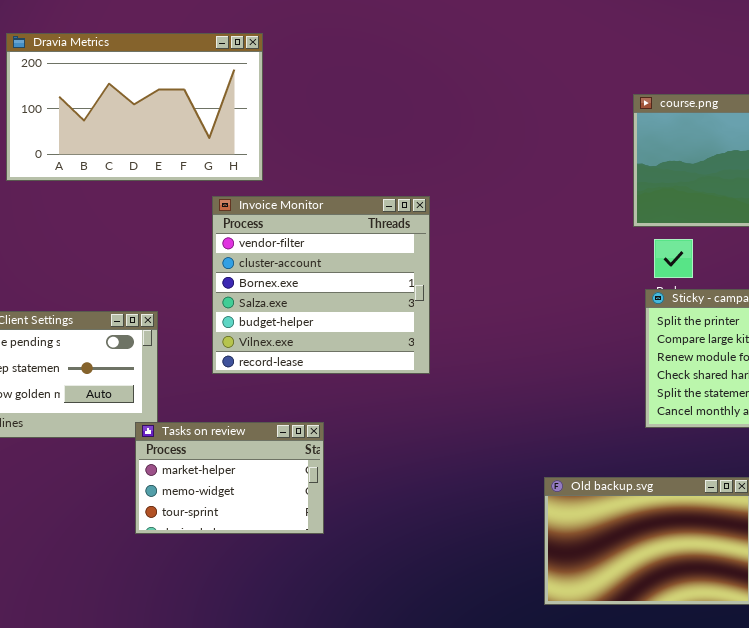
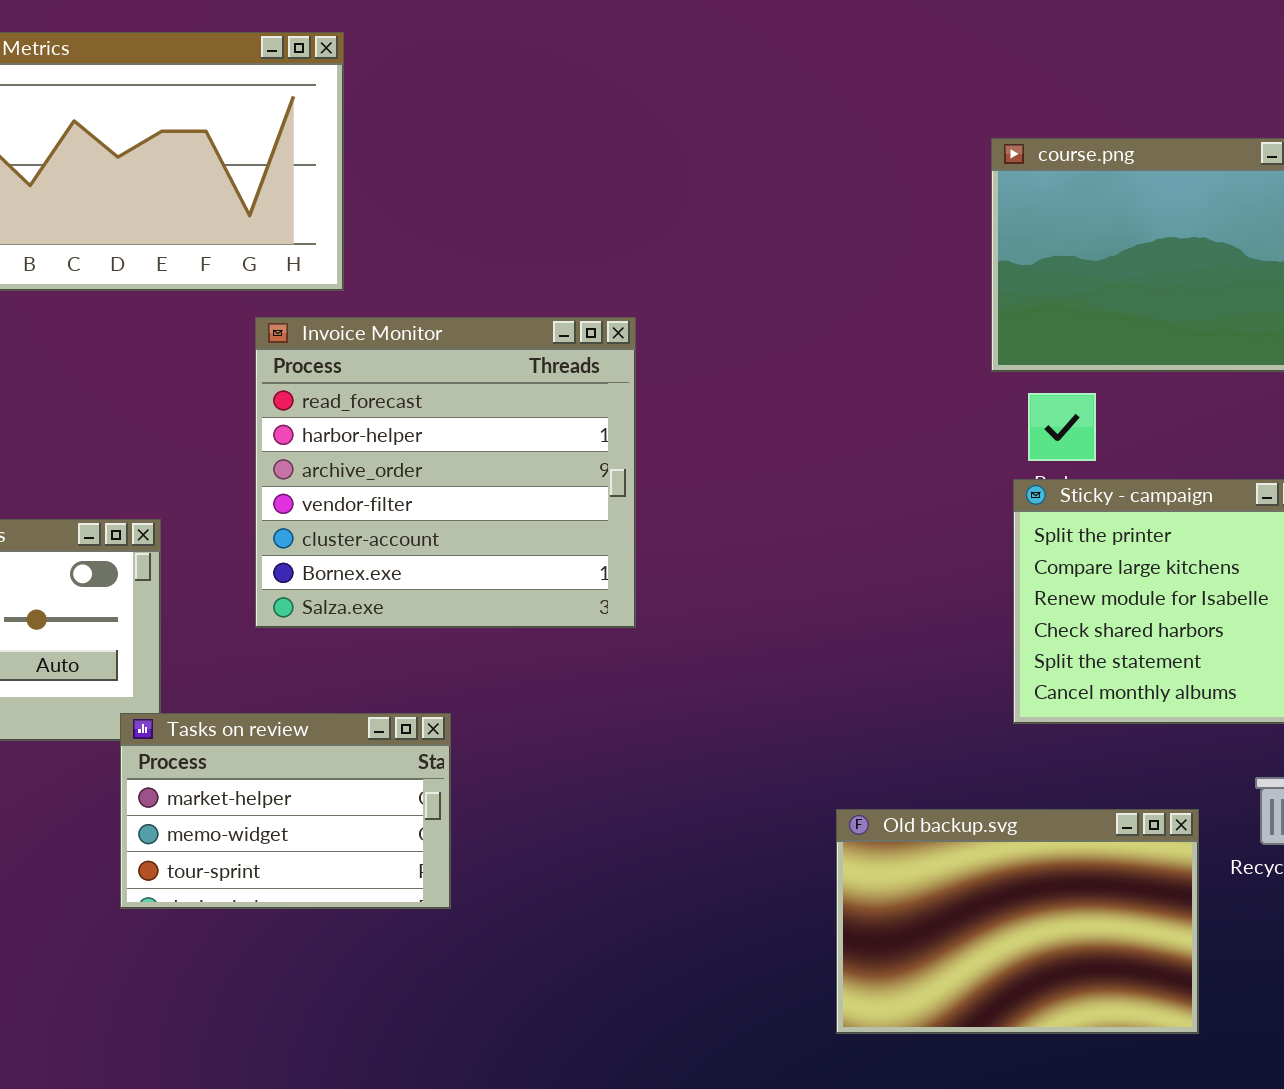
Invoice Monitor: [212,196,430,374] -> [255,317,636,628], scrolled up 3 rows

